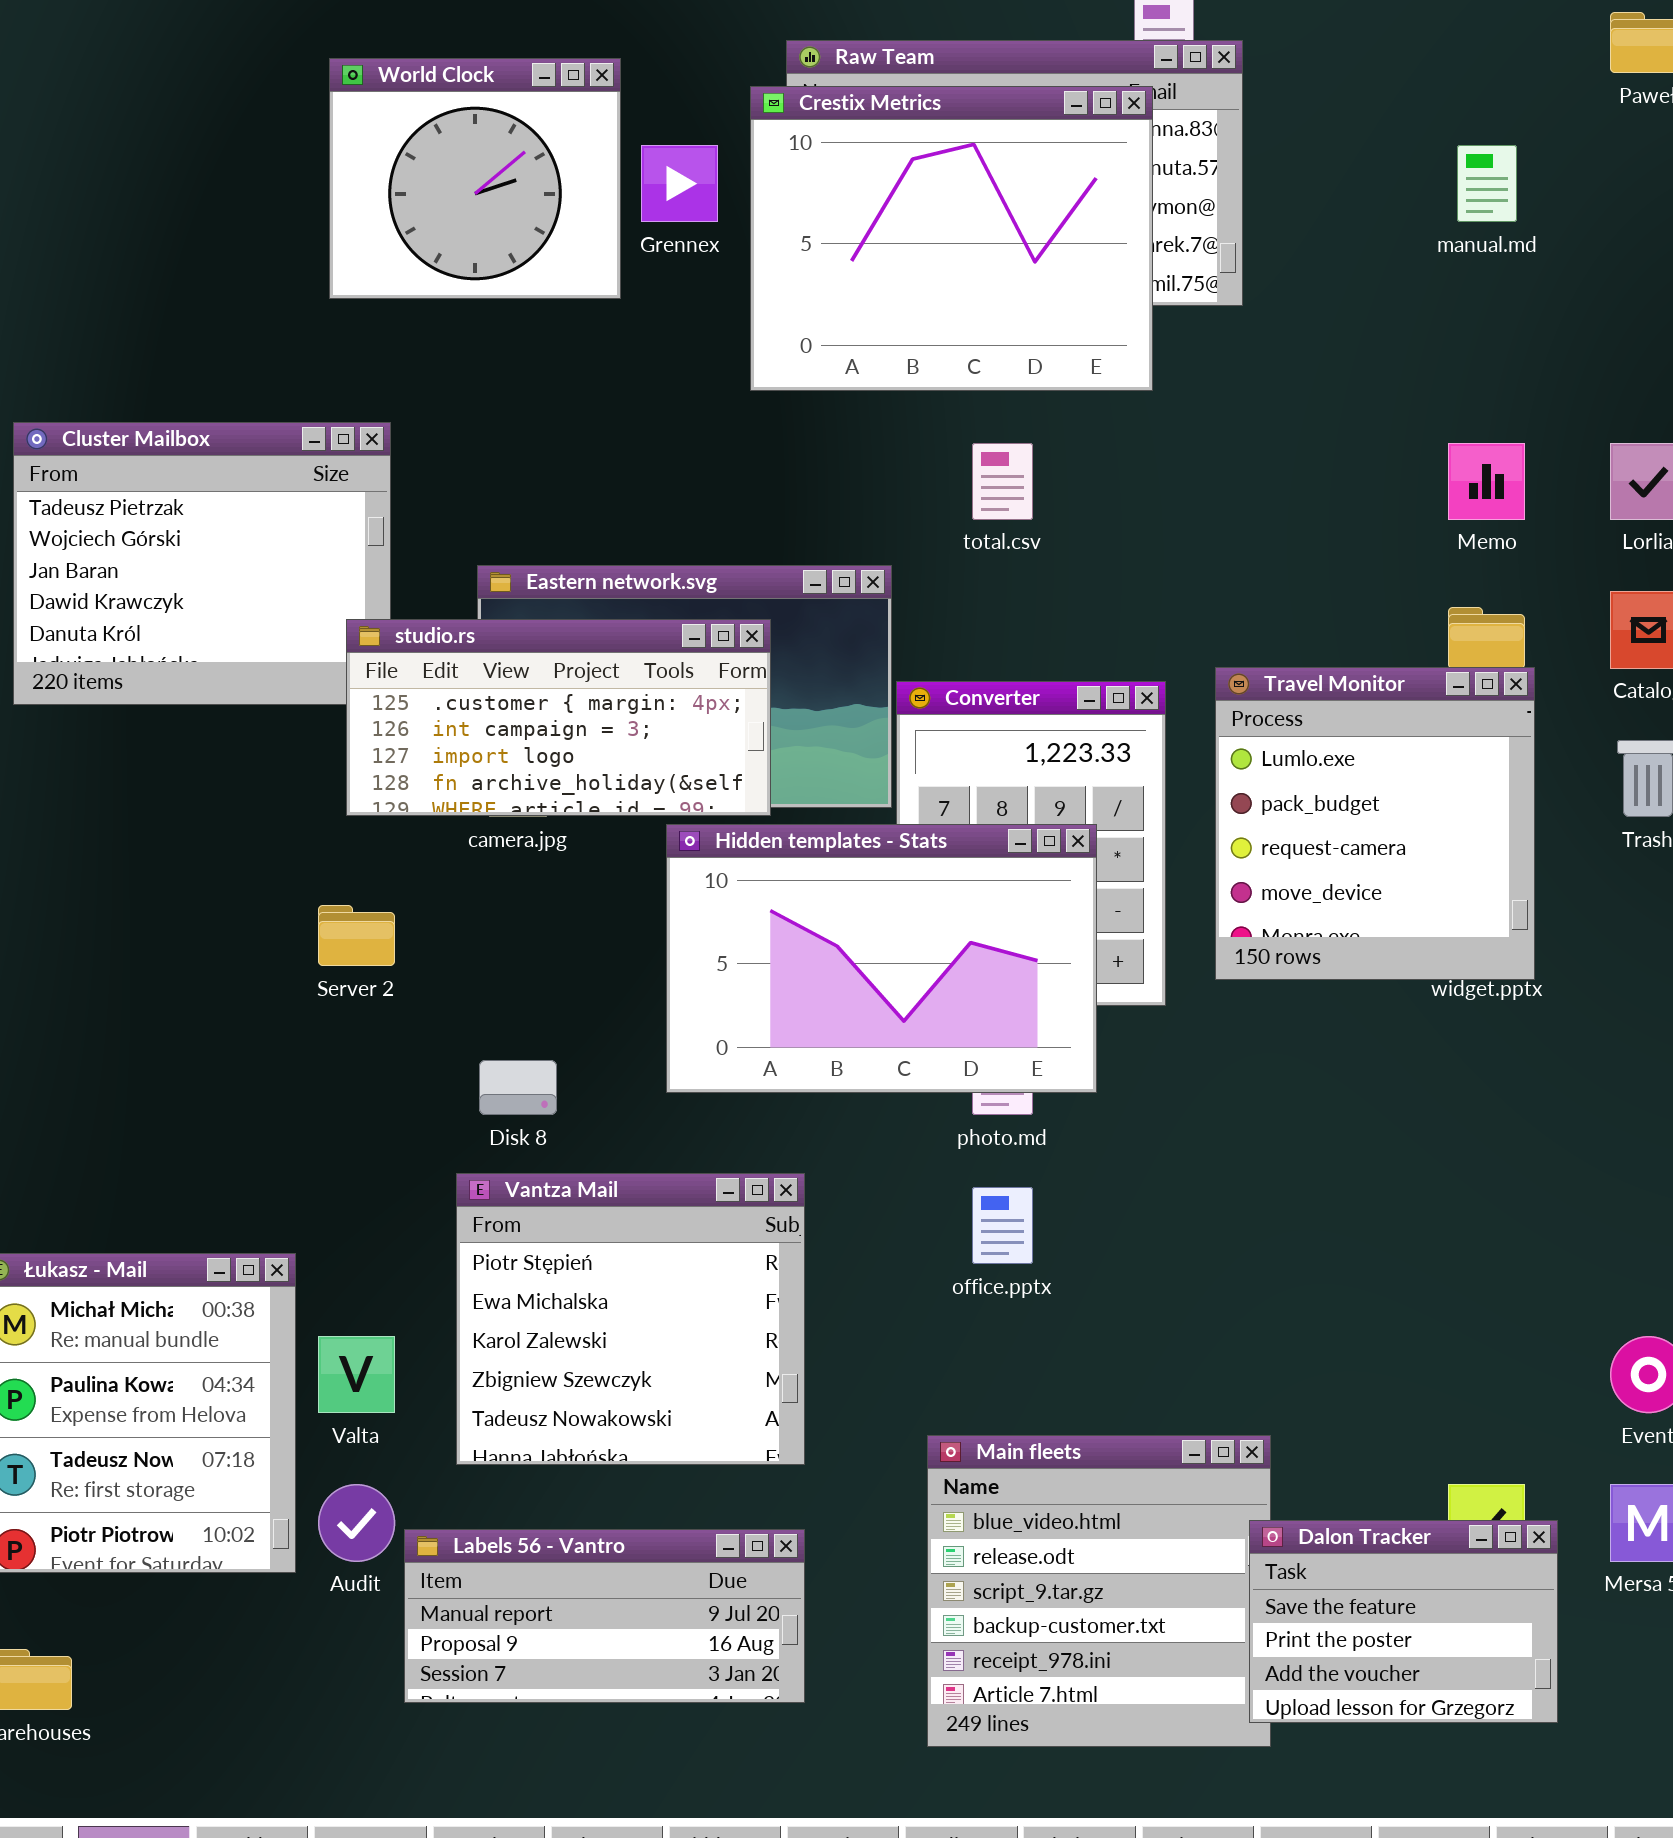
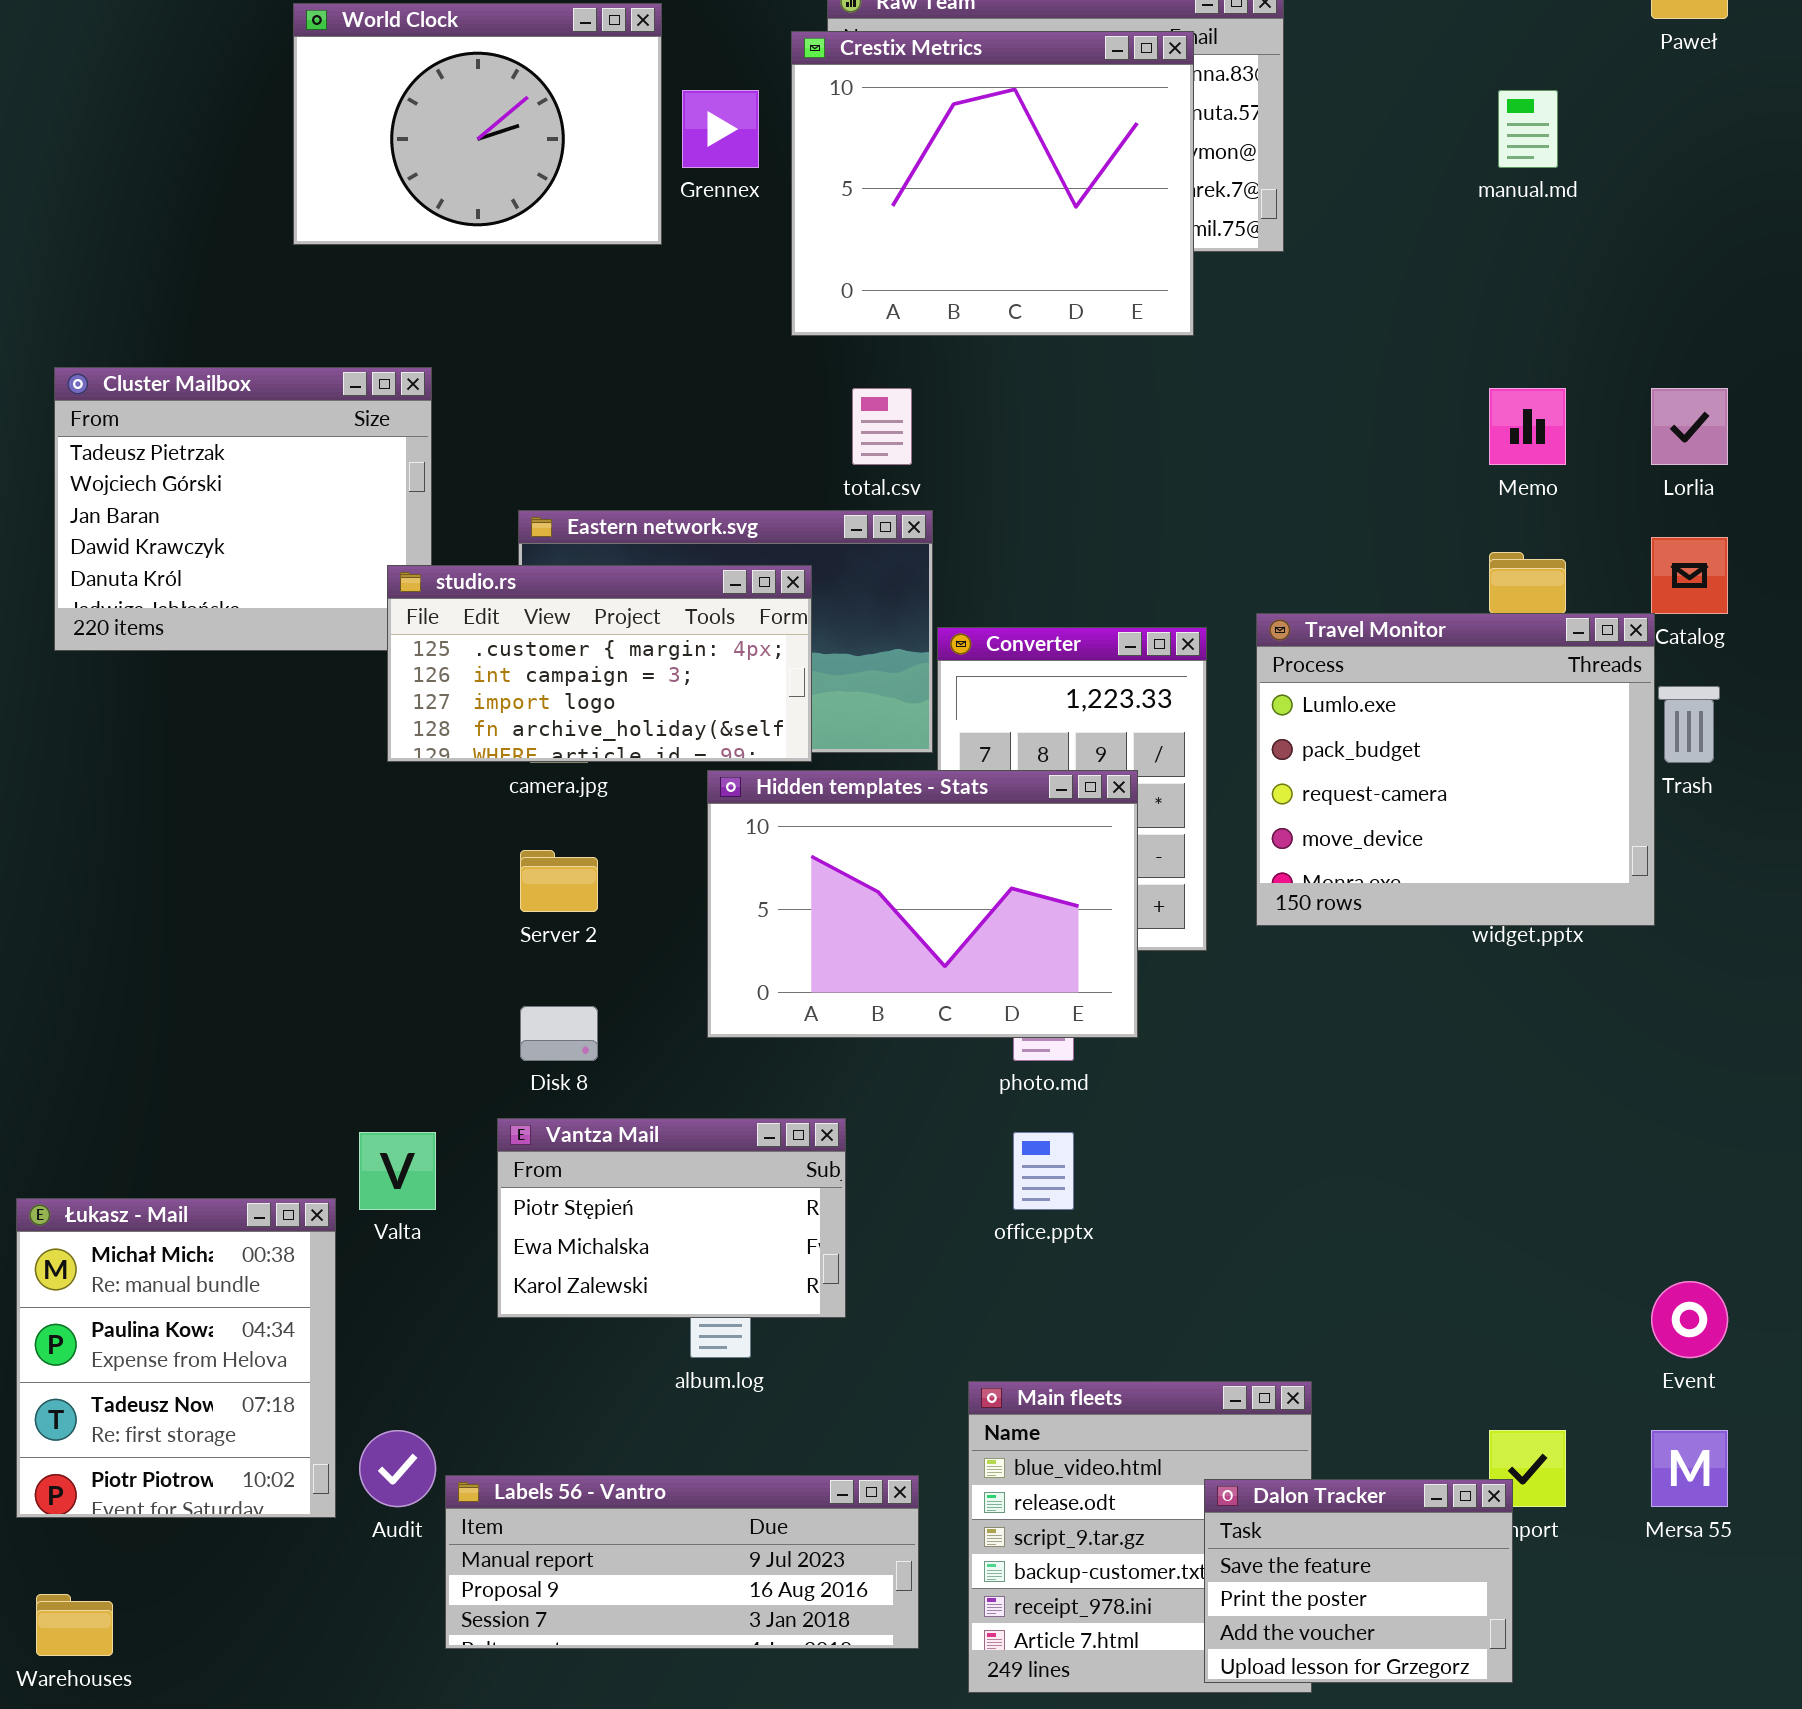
World Clock: [329,58,621,299] -> [293,3,662,245], resized
total.csv: [972,443,1033,520] -> [852,388,912,465], moved
Travel Monitor: [1215,667,1535,980] -> [1256,613,1655,926], resized
Server 2: [318,905,395,966] -> [520,850,598,912], moved
Vantza Mail: [456,1173,805,1465] -> [497,1118,846,1318], resized
Valta: [318,1336,395,1413] -> [359,1132,436,1210], moved
Dalon Tracker: [1249,1520,1558,1723] -> [1204,1479,1513,1683], moved
Labels 56 - Vantro: [404,1529,805,1703] -> [445,1475,919,1649], resized

